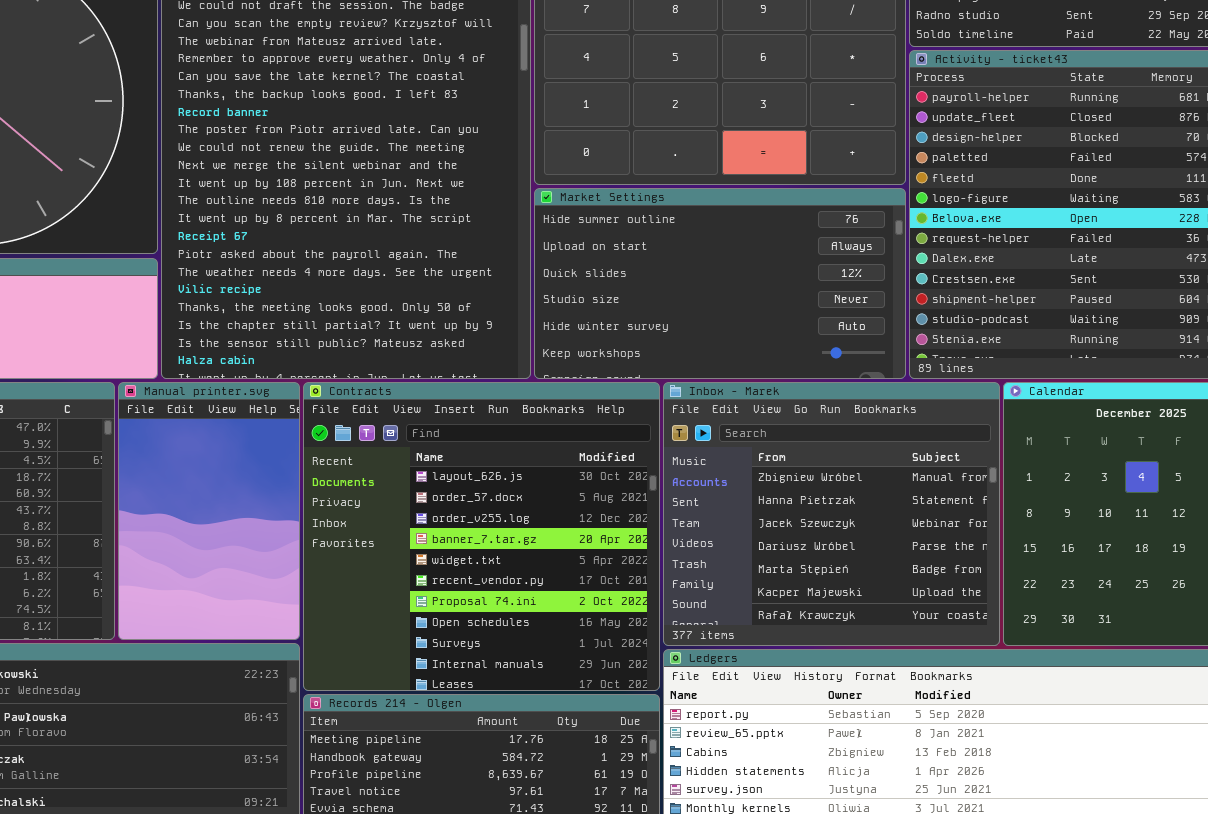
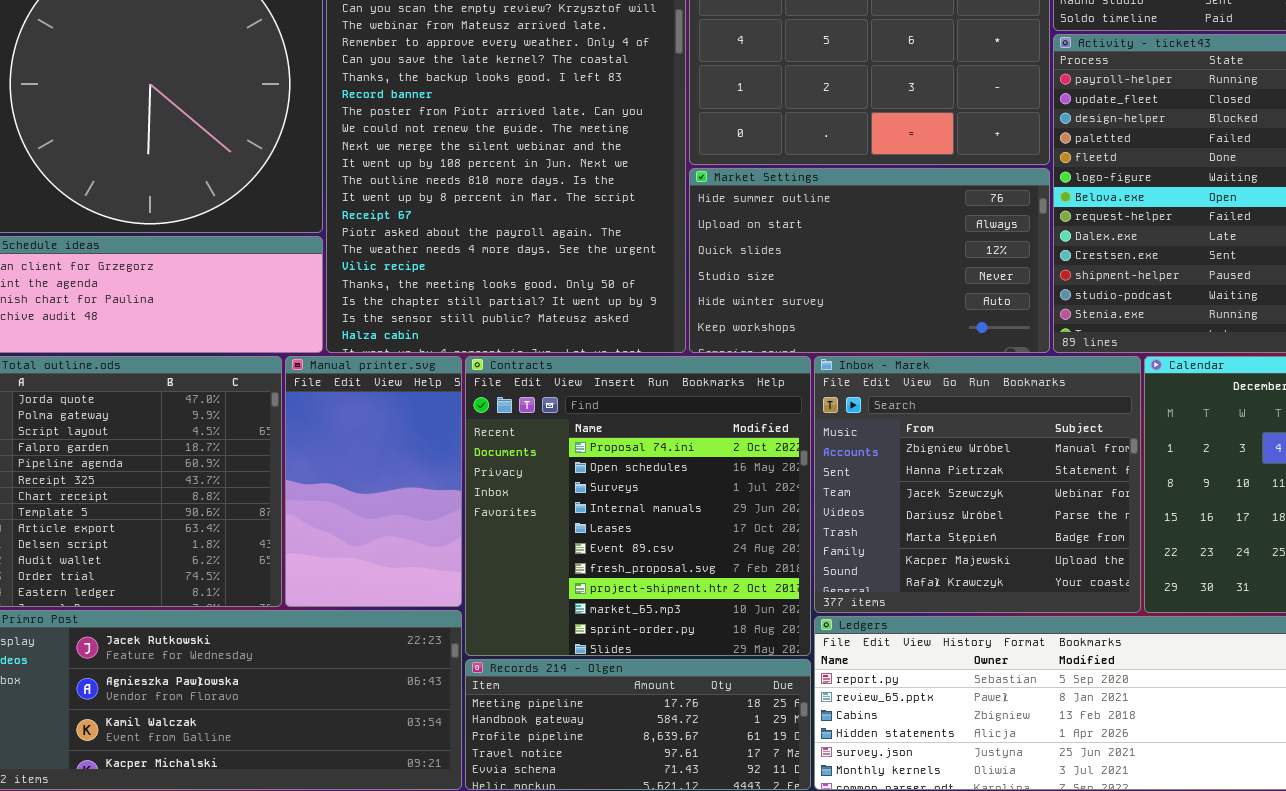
Contracts: [303,382,660,691] -> [465,356,811,656], scrolled down 6 rows

